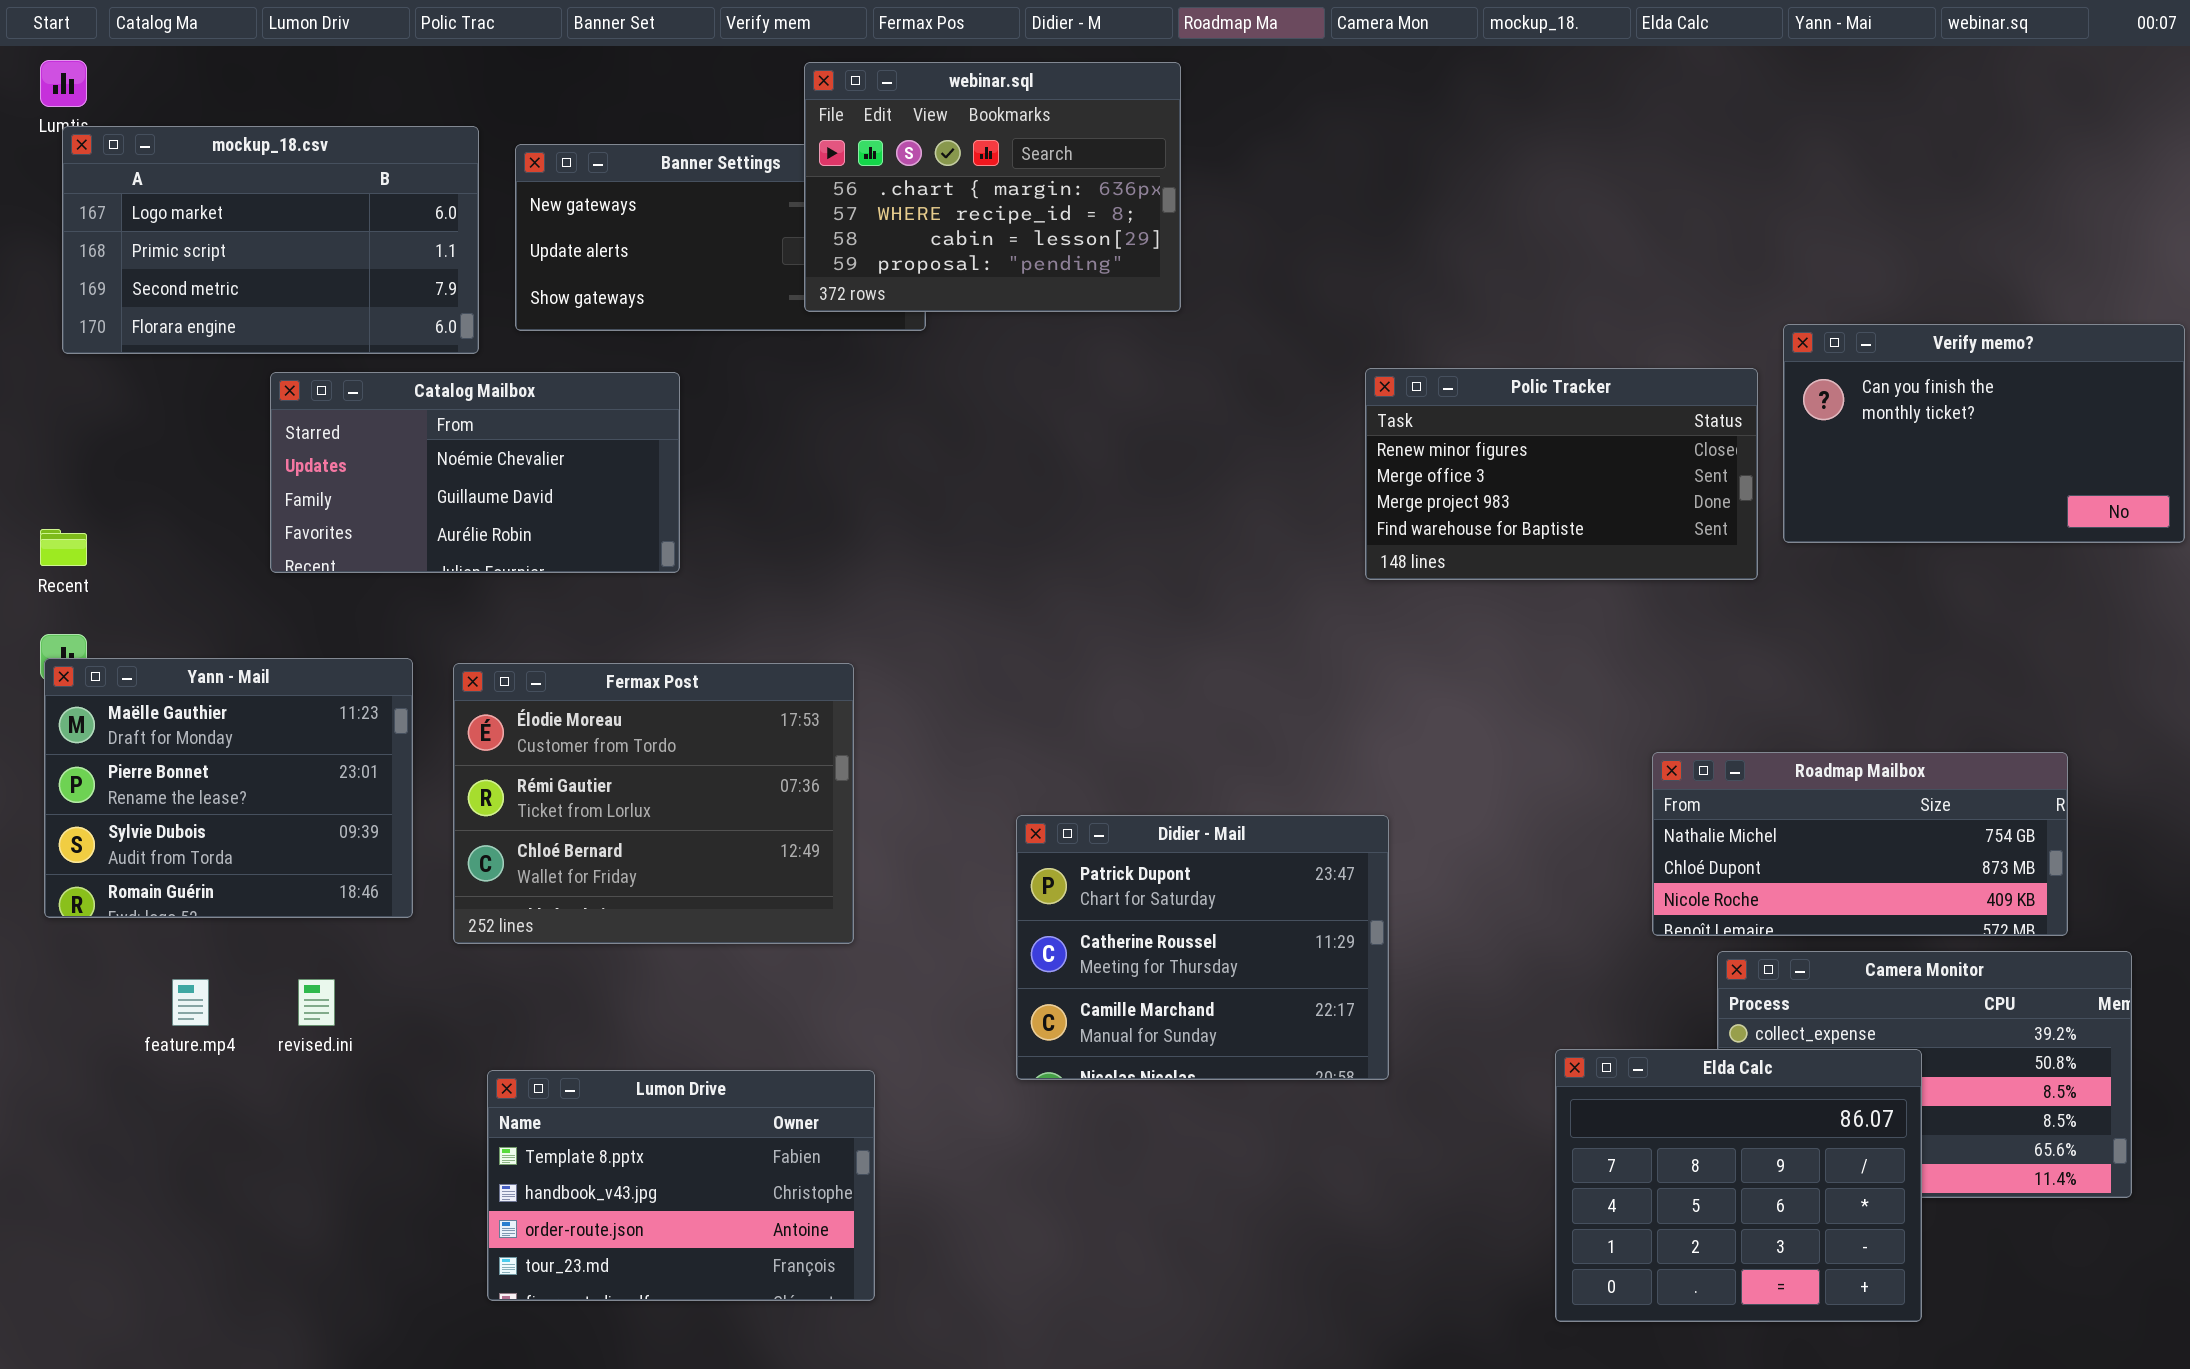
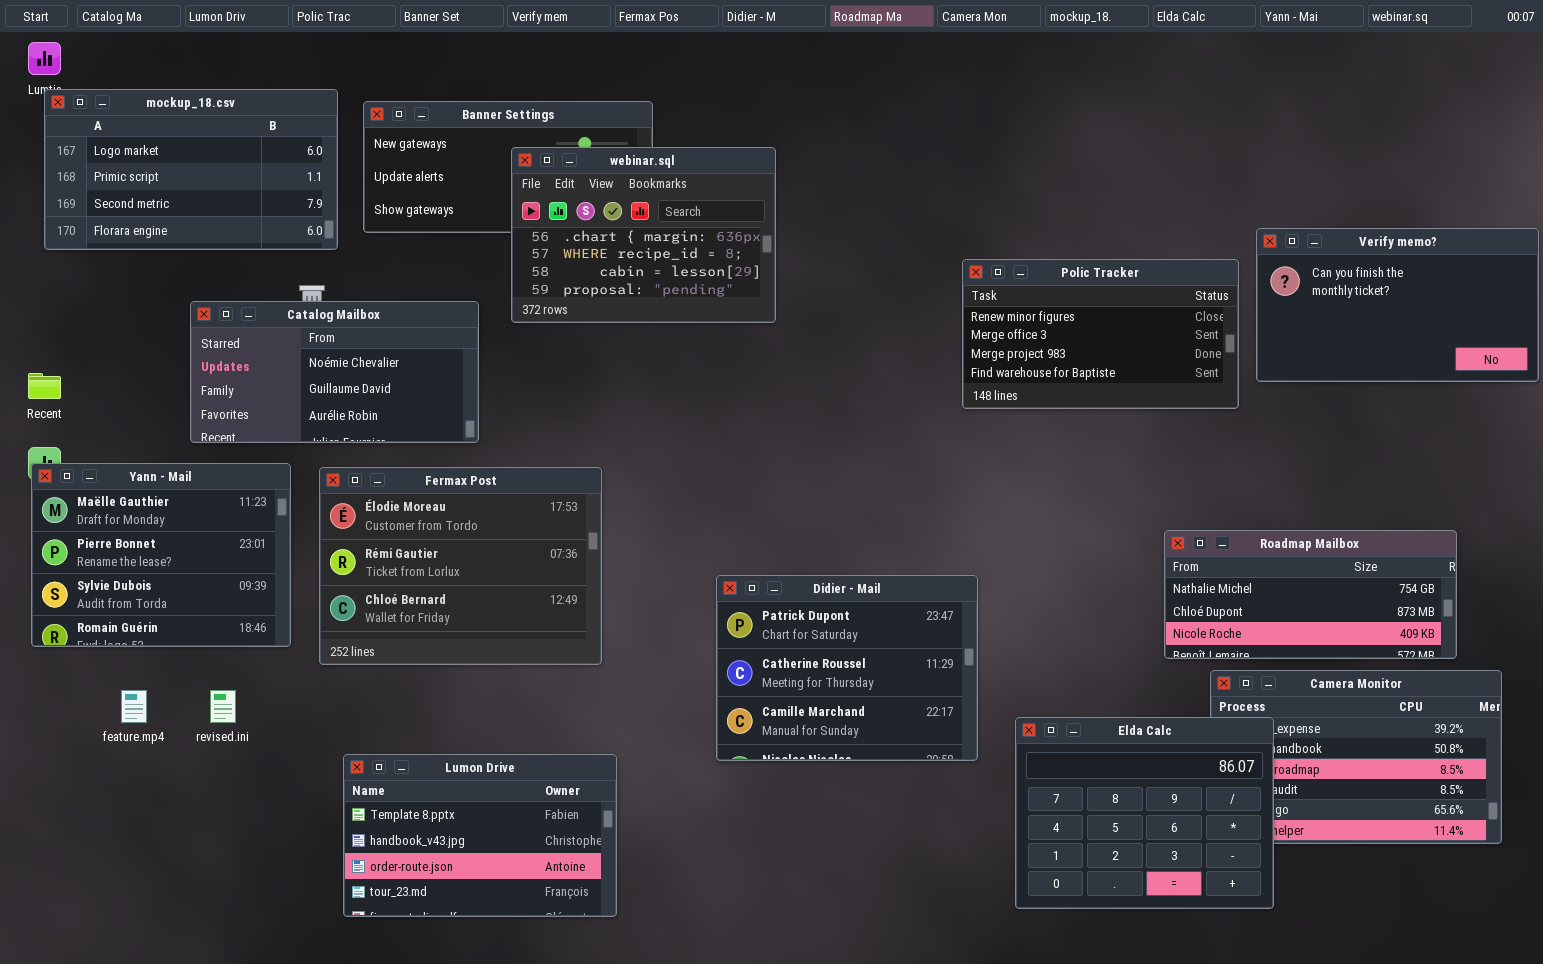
webinar.sql: [804,62,1181,312] -> [511,147,776,323], moved
Catalog Mailbox: [270,372,680,573] -> [190,301,479,443], moved
Elda Calc: [1555,1049,1922,1322] -> [1015,717,1274,909], moved

